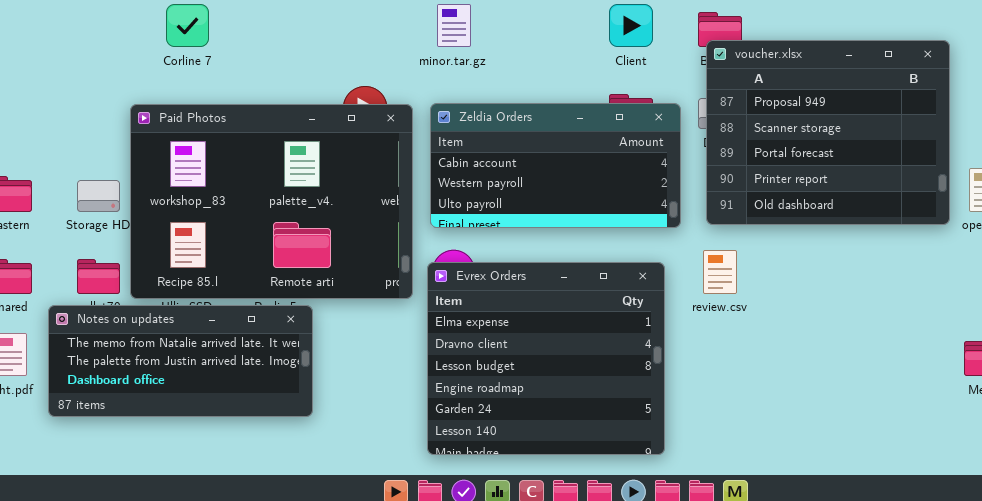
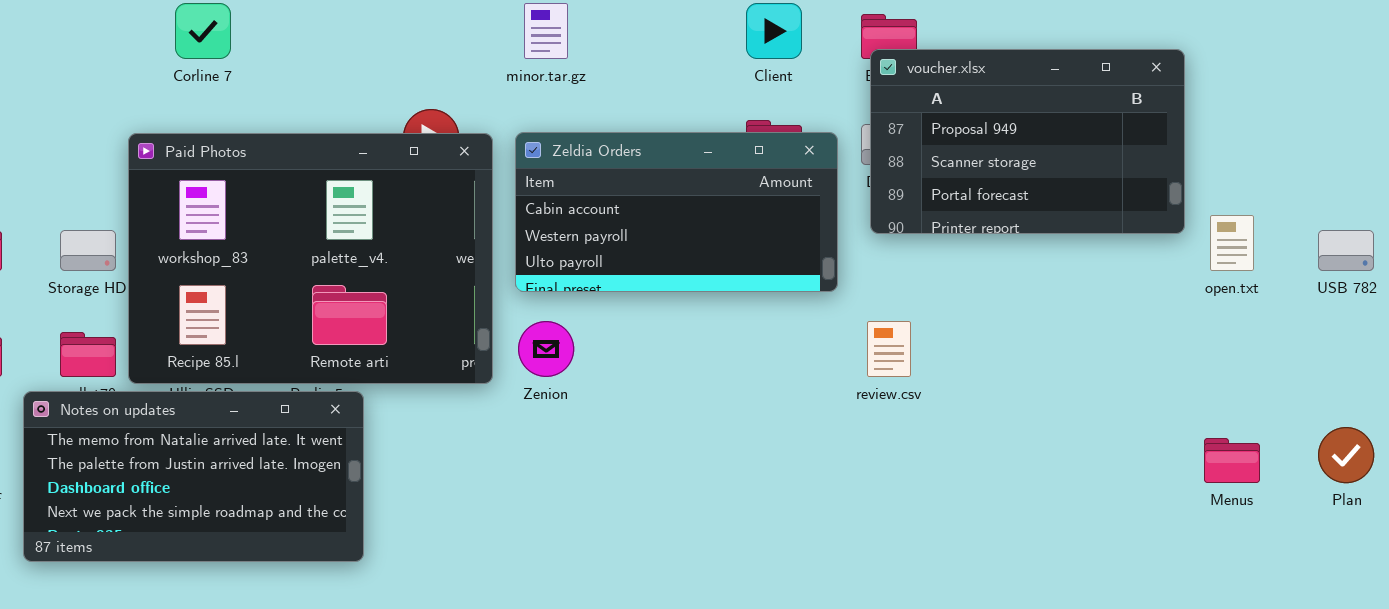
voucher.xlsx: [706,40,950,225] -> [870,49,1185,234], resized
Evrex Orders: [427,262,665,455] -> none, closed
Notes on updates: [48,305,313,417] -> [23,391,364,562], resized

